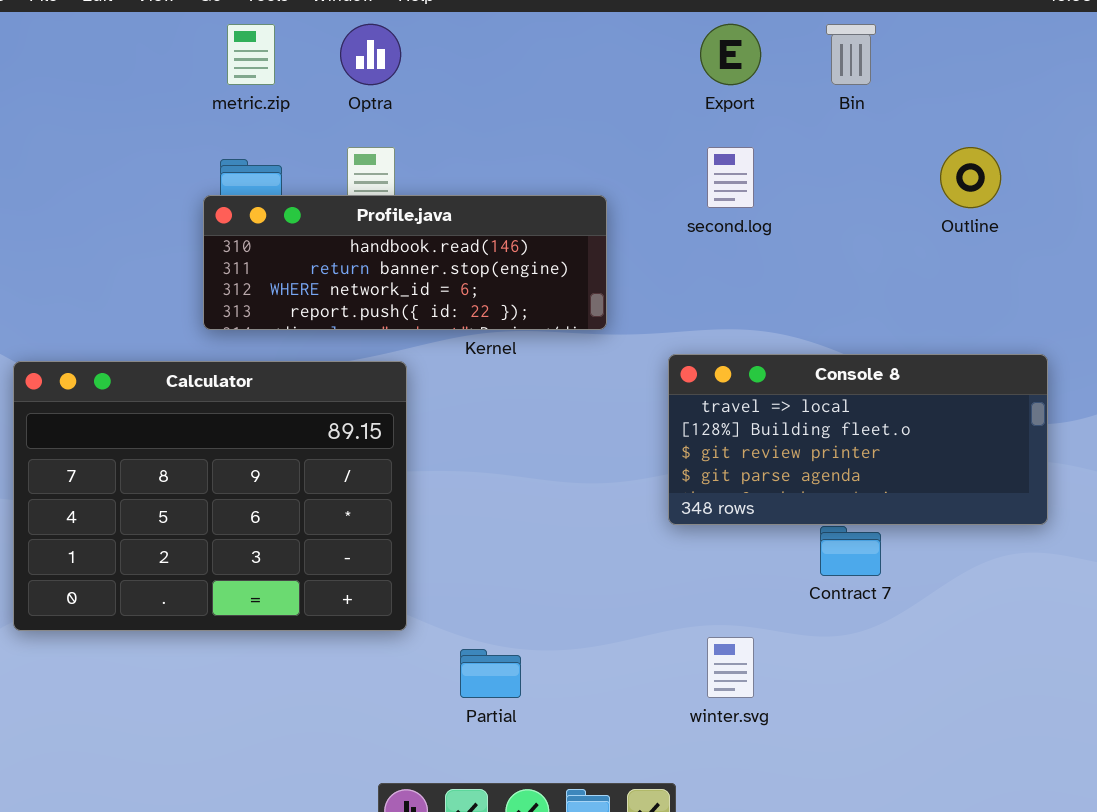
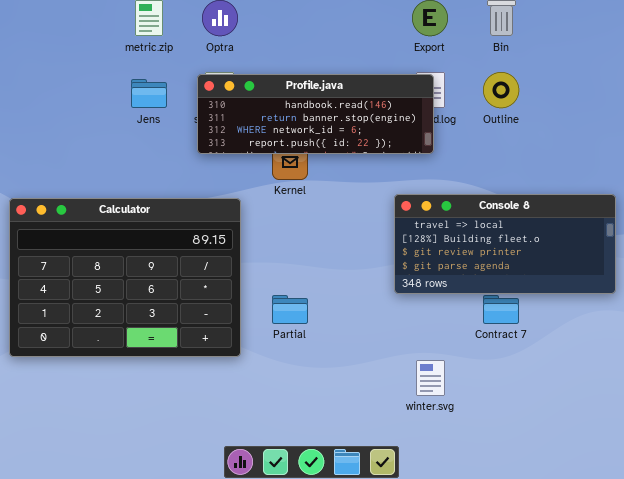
Outline: [940,147,1001,208] -> [483,72,519,108], moved
Profile.java: [203,195,607,330] -> [197,74,434,154], moved
Partial: [460,649,521,698] -> [272,295,308,324], moved

